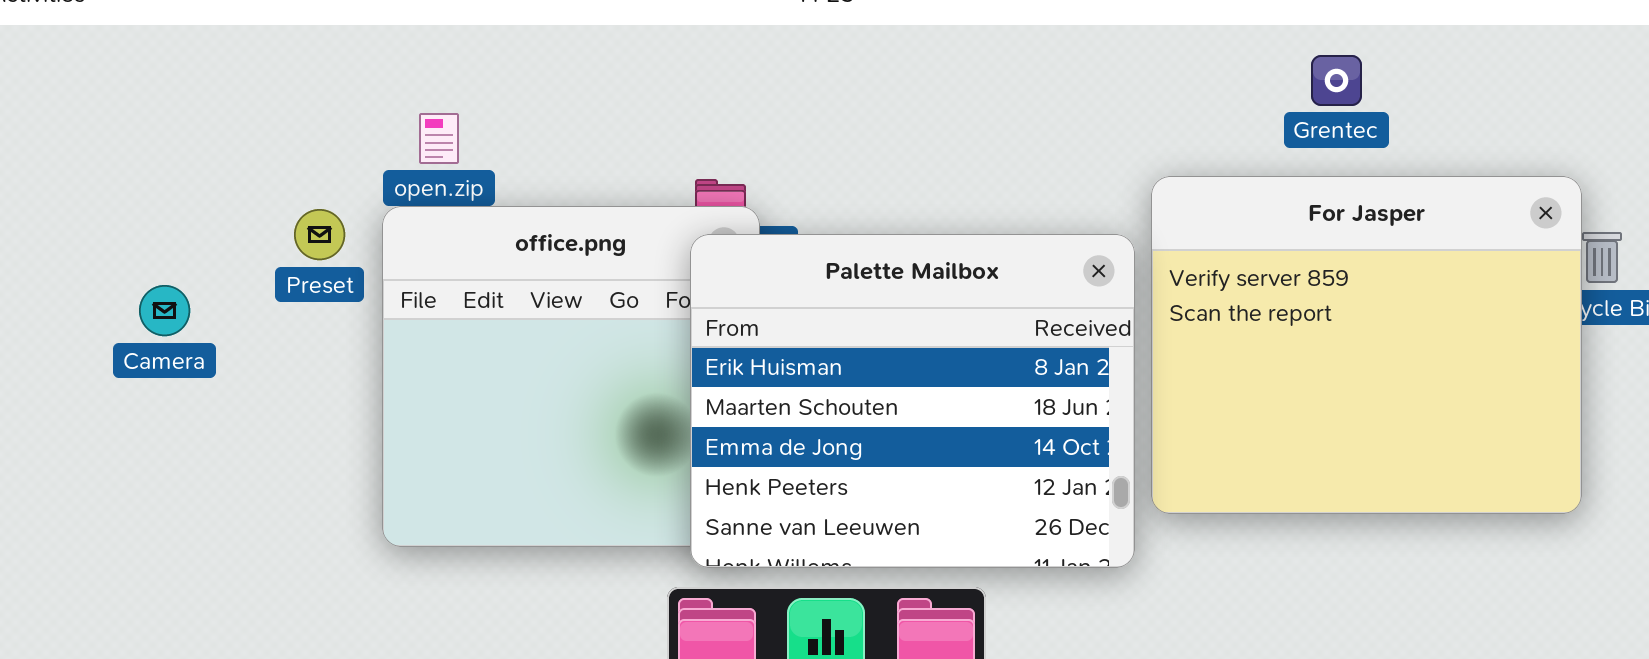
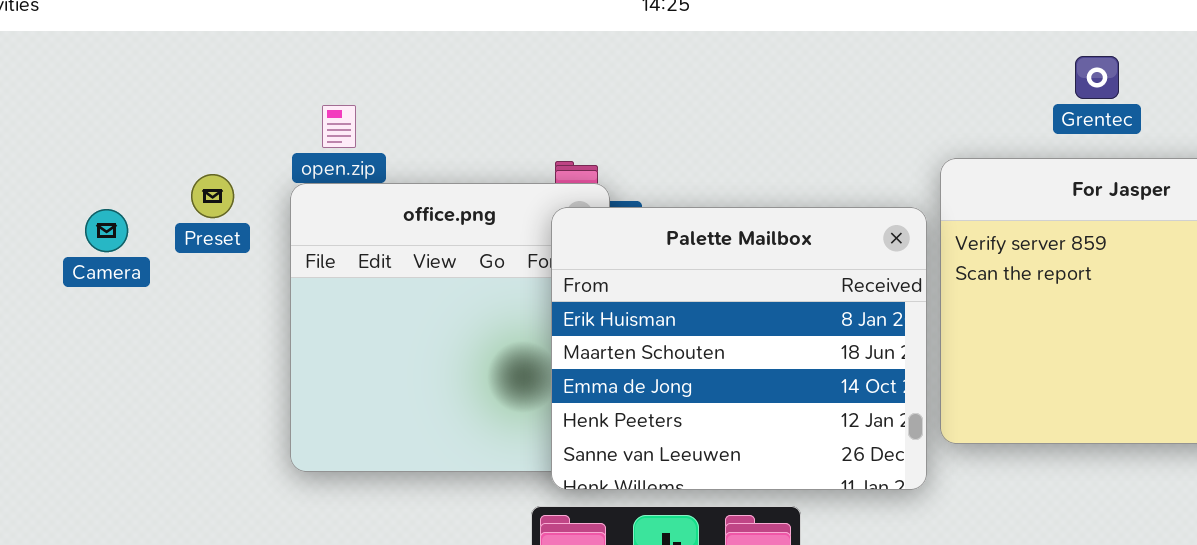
Preset: [294,209,345,260] -> [191,174,234,218], moved
Camera: [139,285,190,336] -> [85,209,128,252], moved

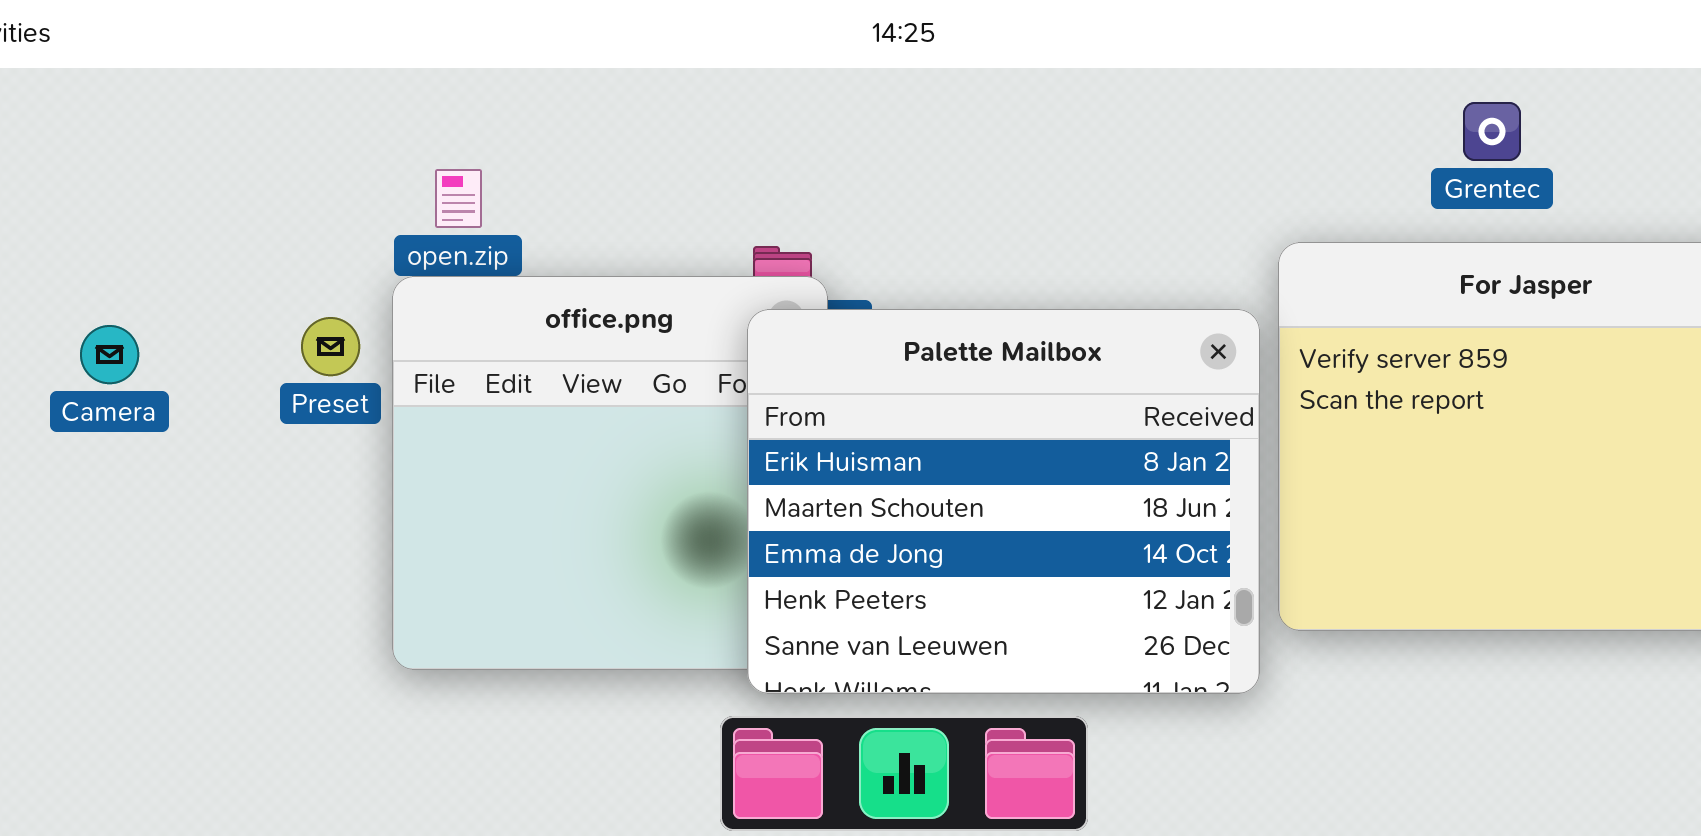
Preset: [191,174,234,218] -> [301,317,360,376], moved
Camera: [85,209,128,252] -> [80,325,139,384], moved

